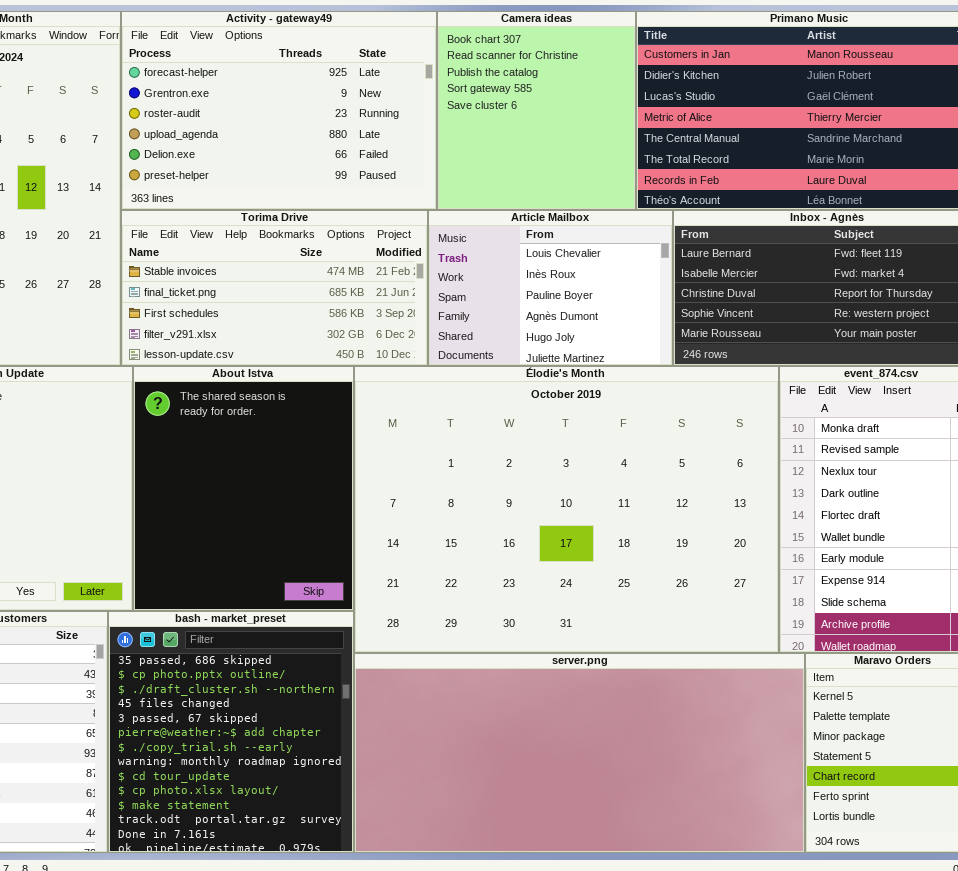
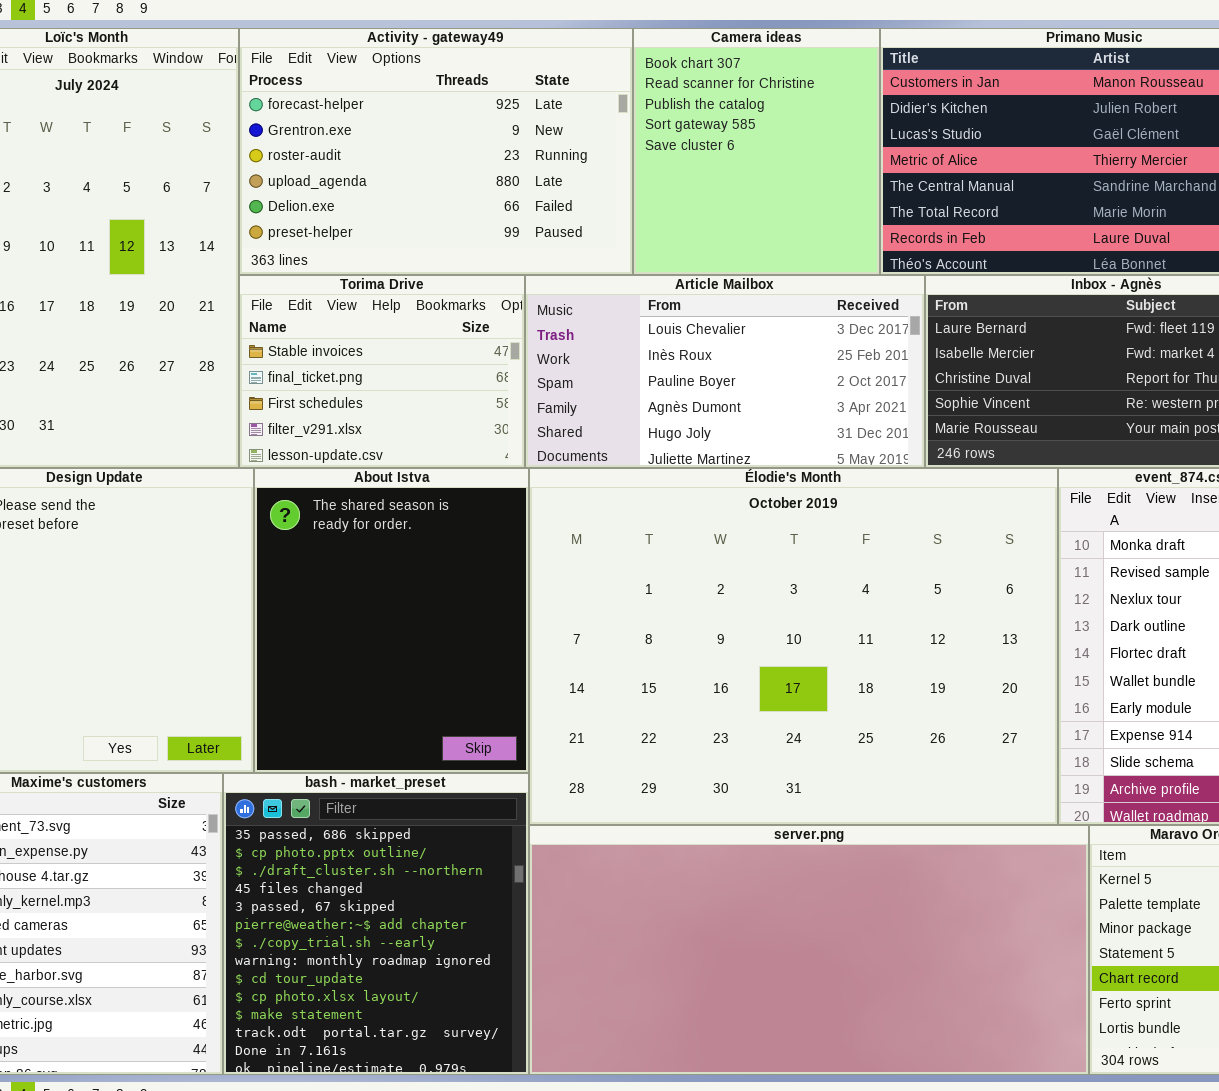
Torima Drive: [121,210,428,366] -> [239,275,525,468], resized
Article Mailbox: [428,210,673,366] -> [525,275,925,468], resized

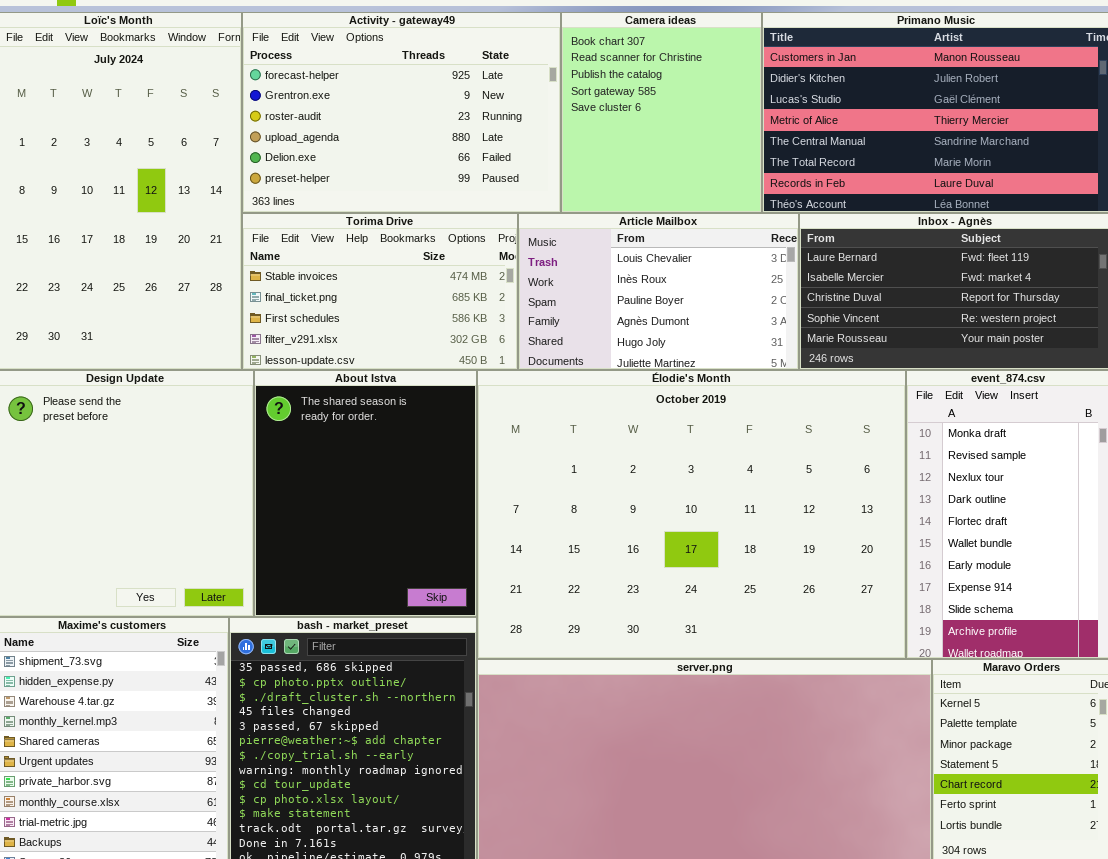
Torima Drive: [239,275,525,468] -> [242,213,518,370], resized
Article Mailbox: [525,275,925,468] -> [518,213,799,370], resized

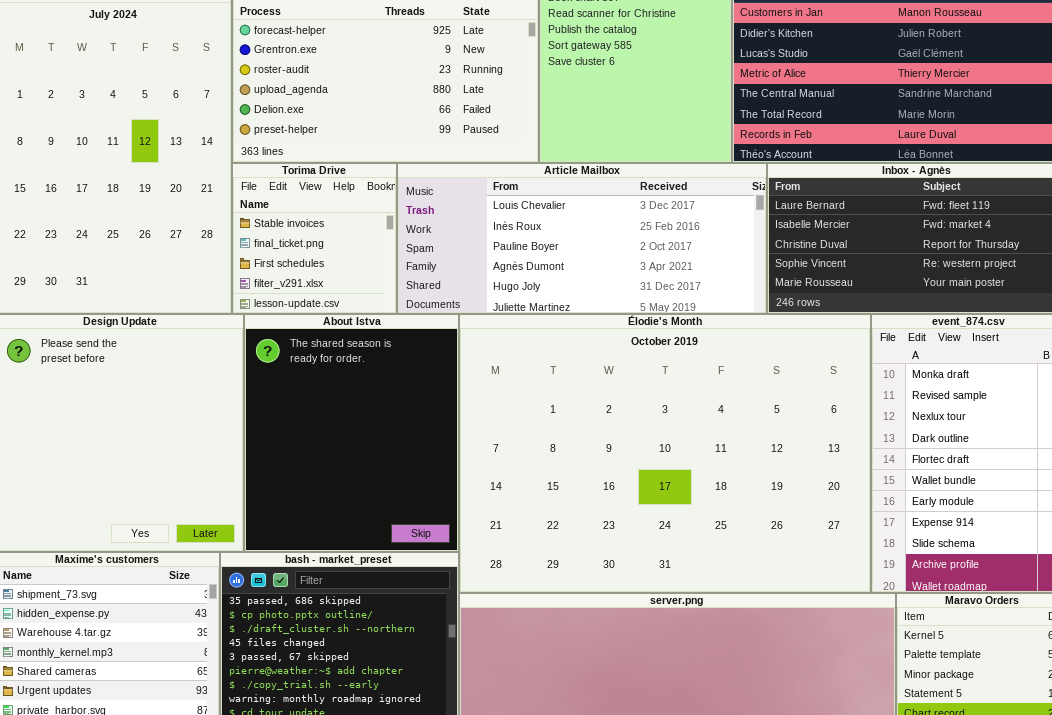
Torima Drive: [242,213,518,370] -> [232,163,397,314], resized
Article Mailbox: [518,213,799,370] -> [397,163,767,314], resized

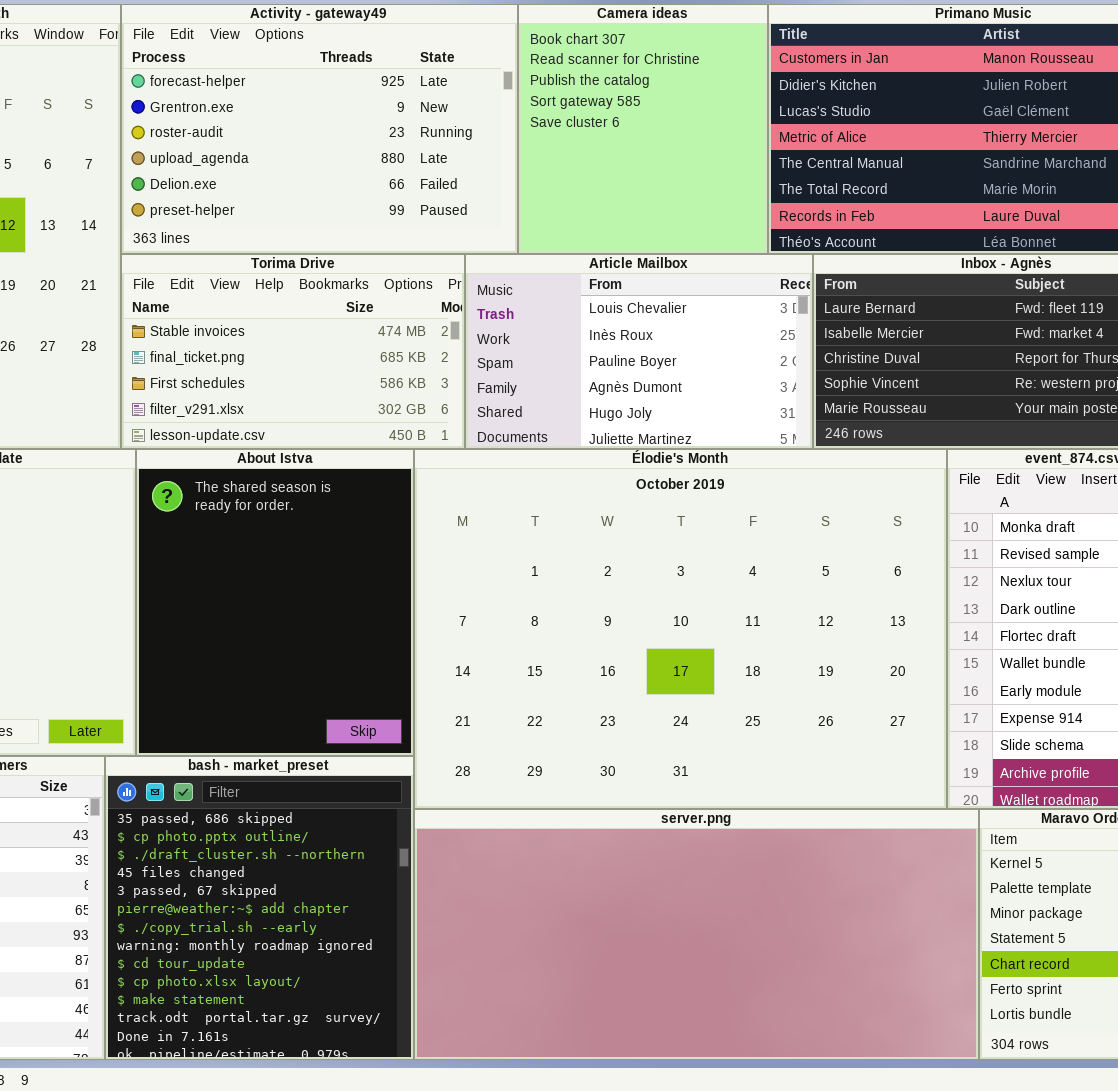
Torima Drive: [232,163,397,314] -> [121,254,465,449], resized
Article Mailbox: [397,163,767,314] -> [465,254,813,449], resized

